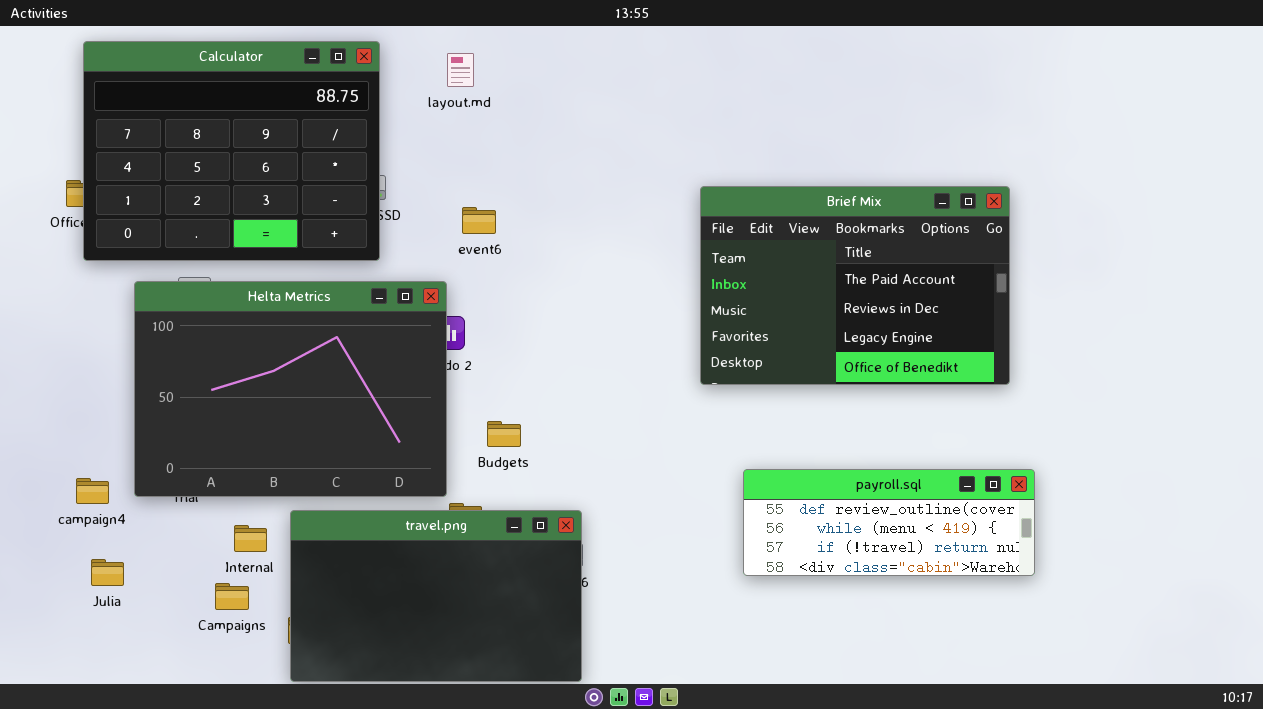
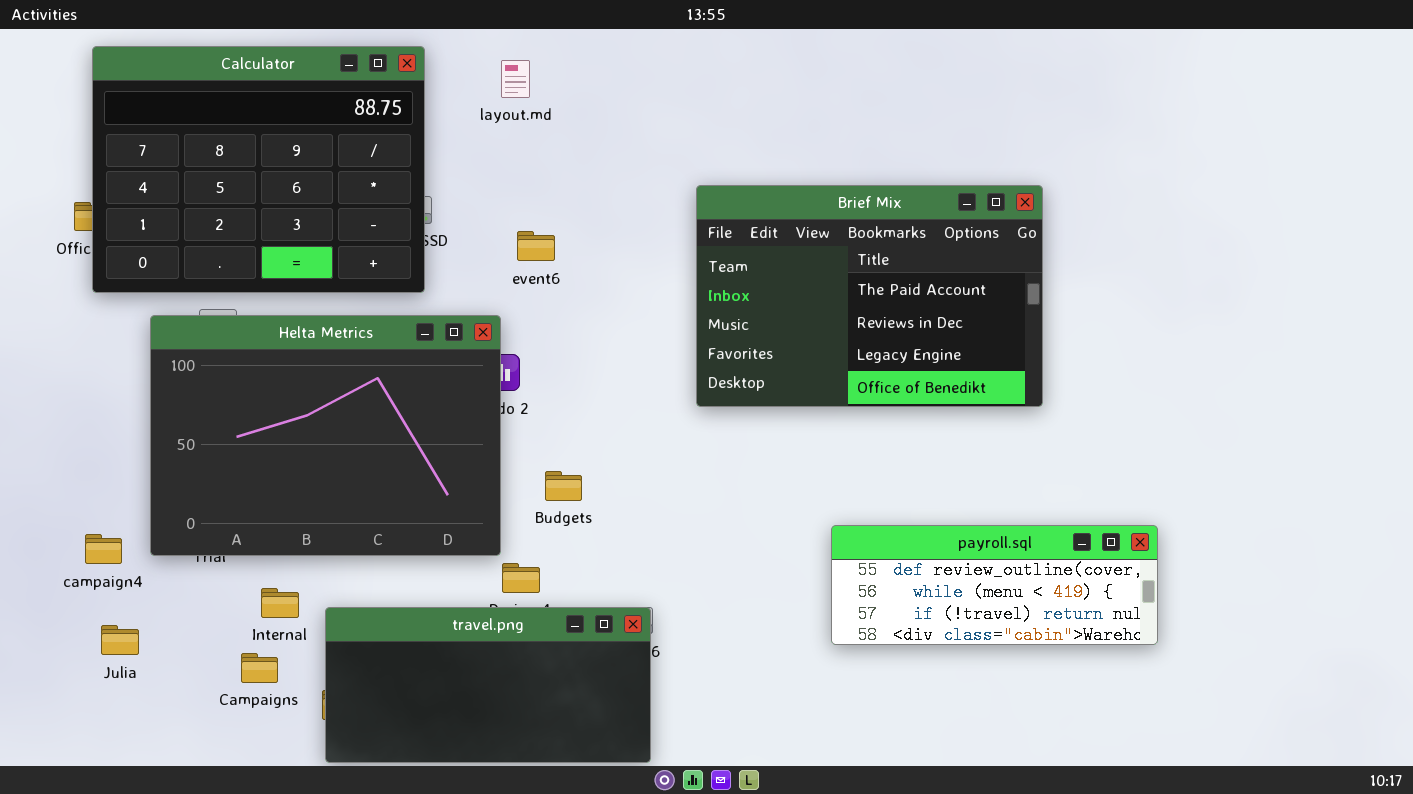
Brief Mix: [700,186,1010,385] -> [696,185,1043,407], moved
travel.png: [290,510,582,682] -> [325,607,651,763], resized

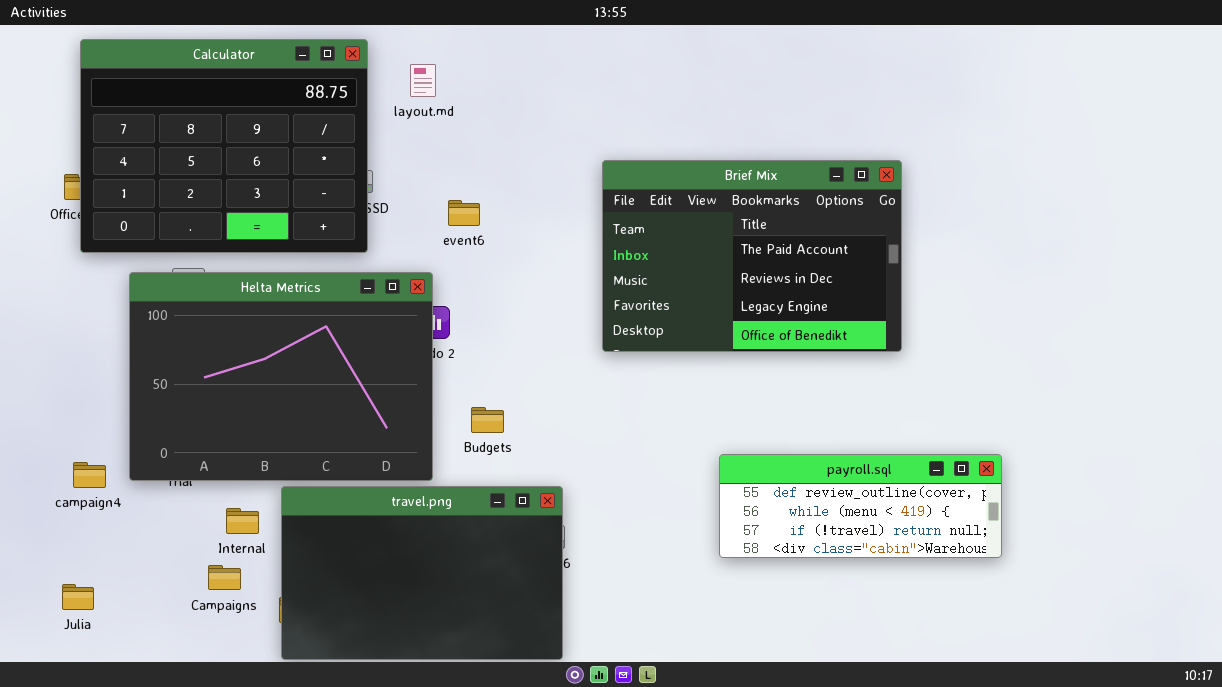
layout.md: [501,60,530,98] -> [410,64,436,97], moved
travel.png: [325,607,651,763] -> [281,486,563,660], resized
Julia: [101,625,139,655] -> [62,584,94,610], moved

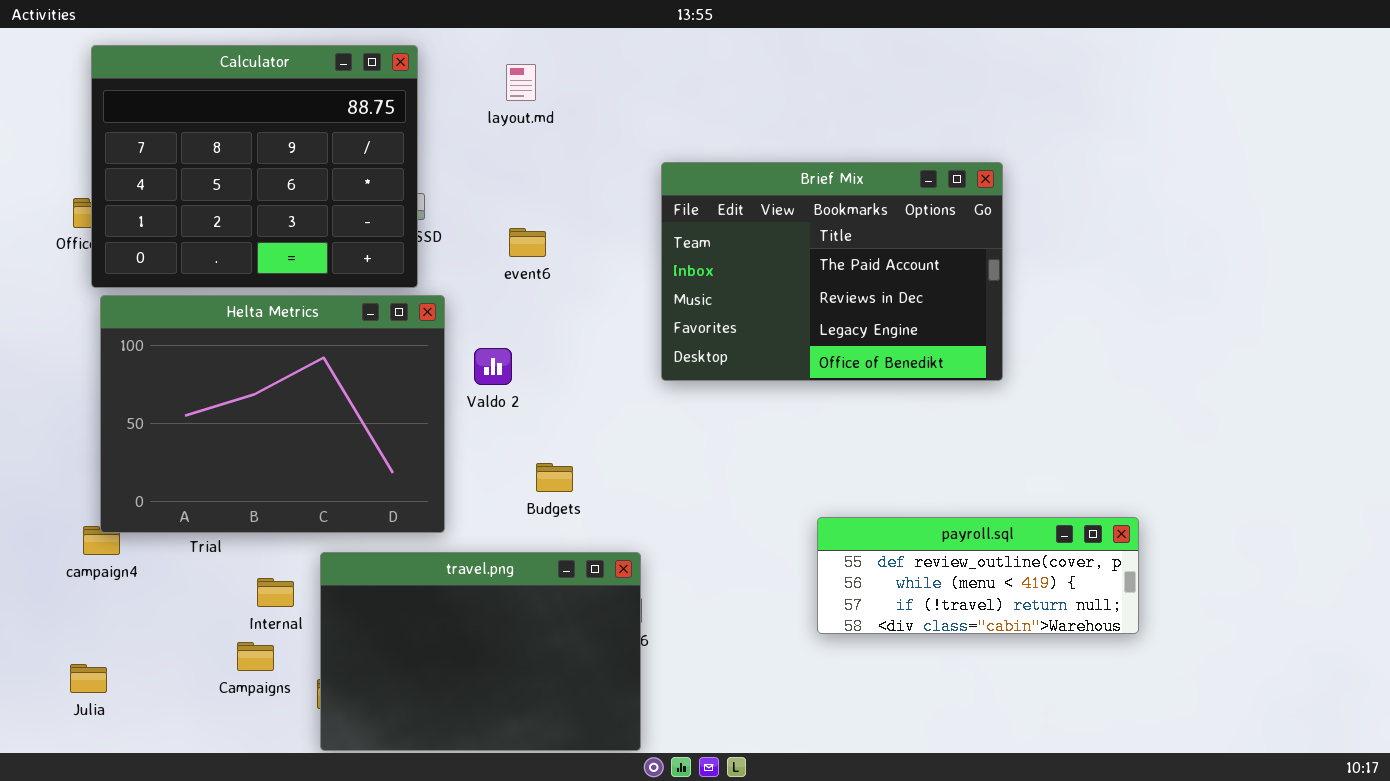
layout.md: [410,64,436,97] -> [506,64,536,101], moved
Brief Mix: [602,160,902,352] -> [661,162,1003,381], moved
Helta Metrics: [129,272,433,481] -> [100,295,445,533], moved

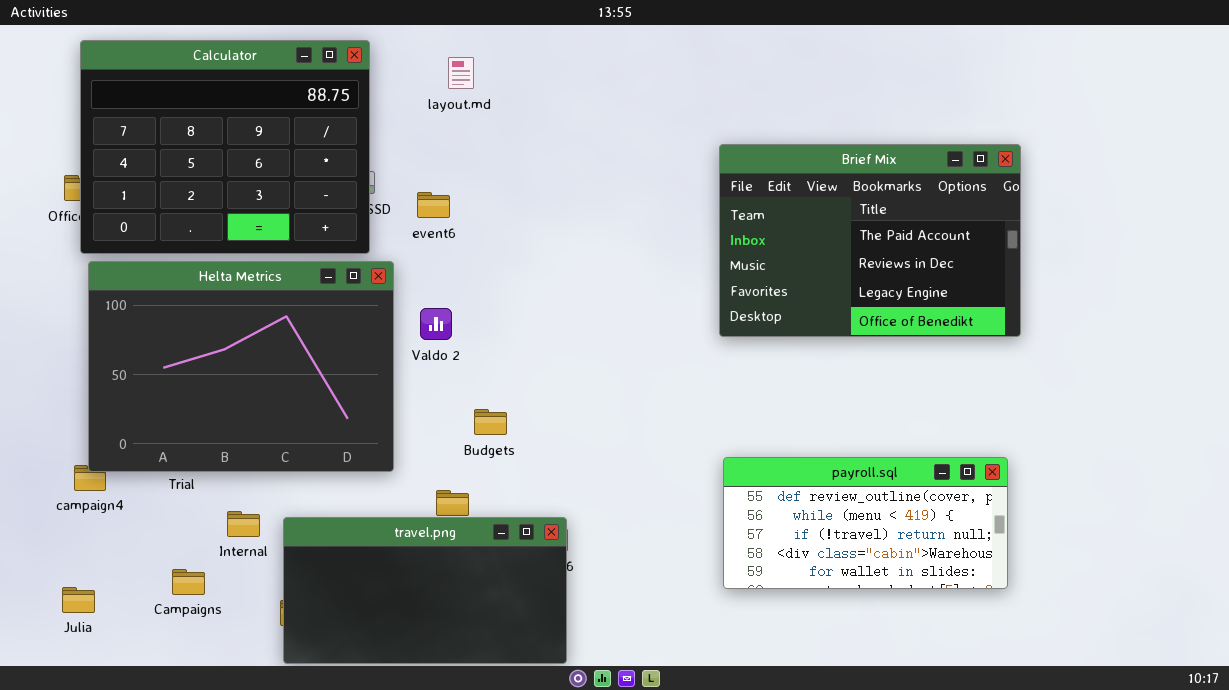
Brief Mix: [661,162,1003,381] -> [719,144,1021,337], moved
event6: [509,228,546,257] -> [417,192,450,218], moved
payroll.sql: [817,517,1139,634] -> [723,457,1008,589], resized
travel.png: [320,552,641,751] -> [283,517,567,664], resized
Campaigns: [237,642,274,671] -> [172,569,205,595], moved

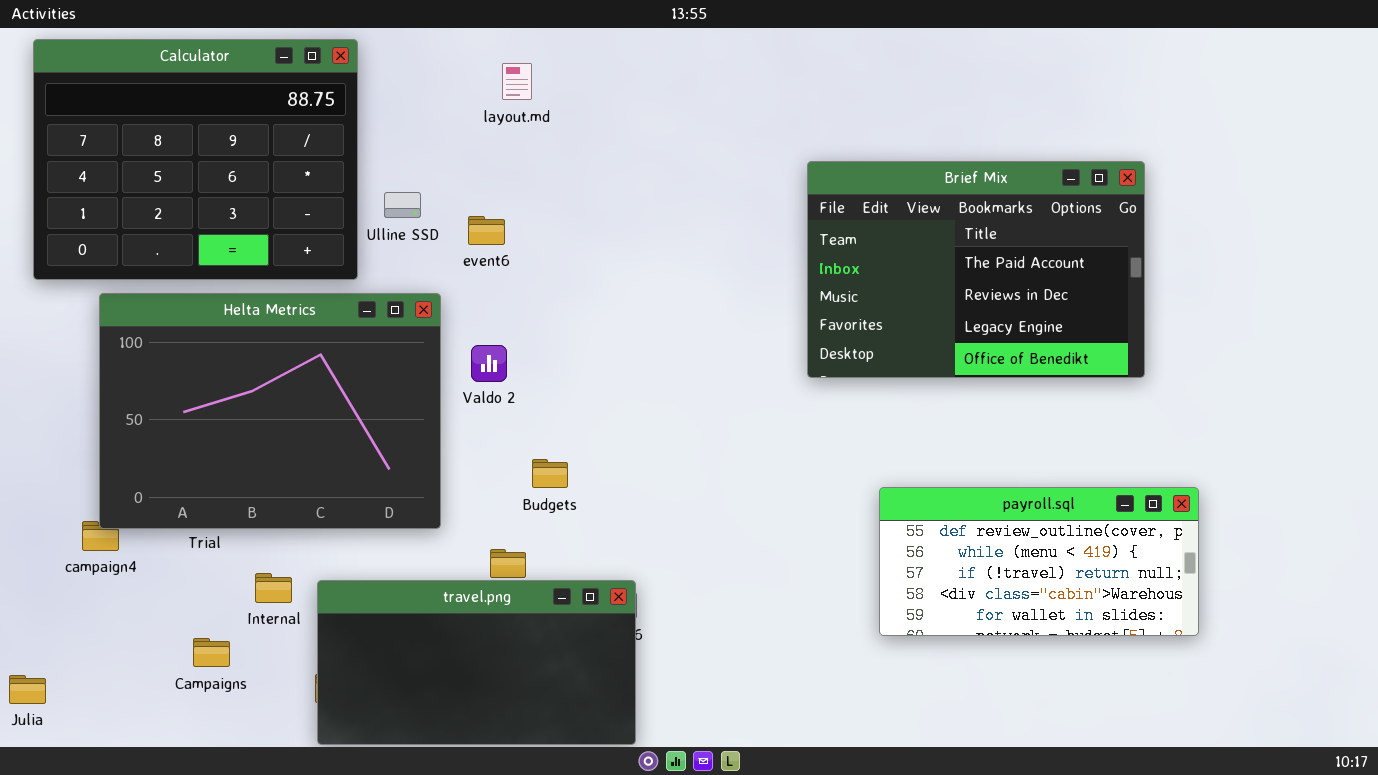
Calculator: [80,40,370,254] -> [33,39,358,280], moved
payroll.sql: [723,457,1008,589] -> [879,487,1199,636], moved
Julia: [62,587,95,613] -> [9,675,46,704], moved

